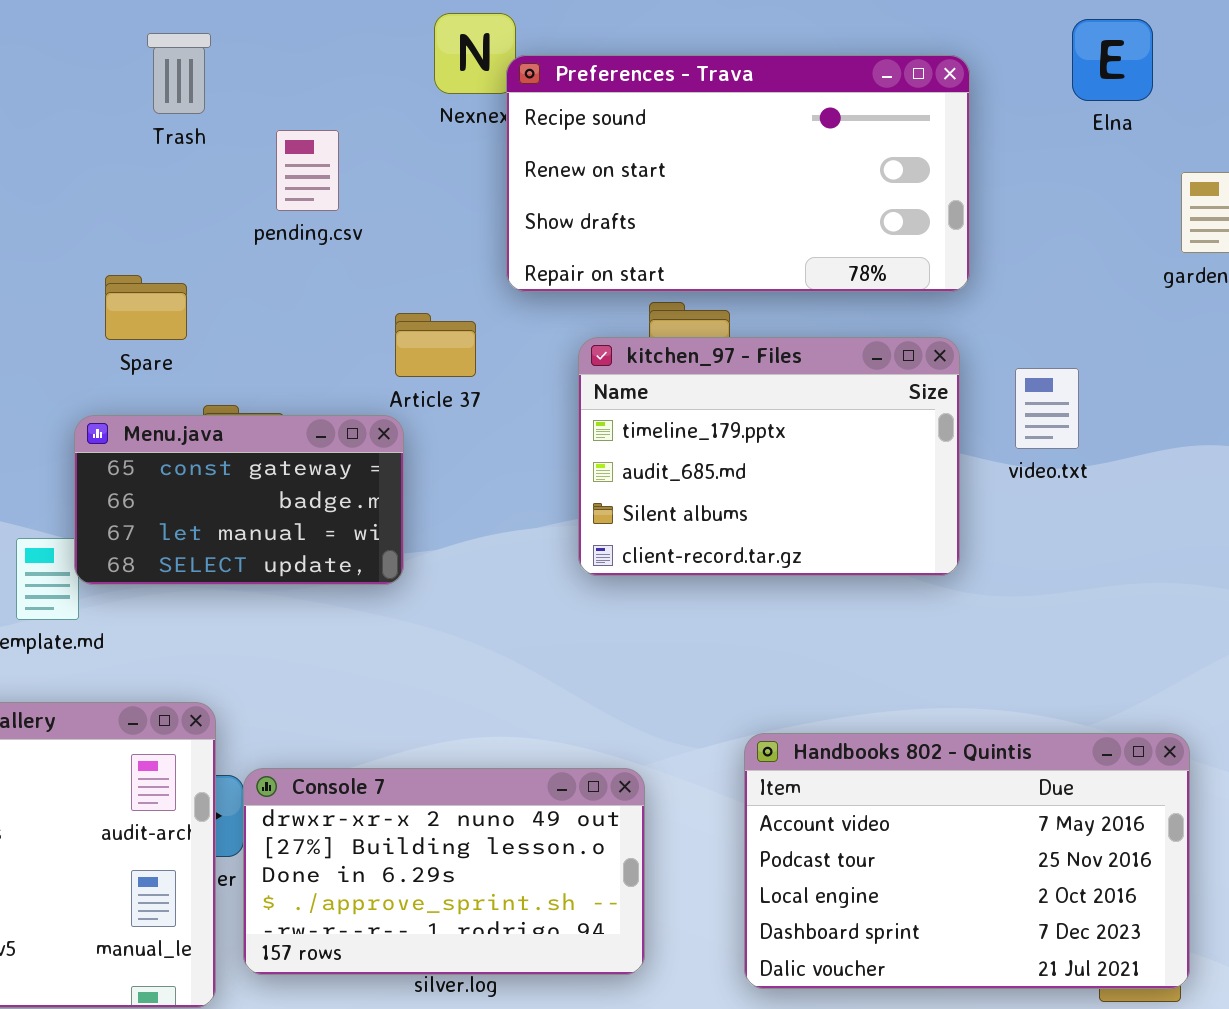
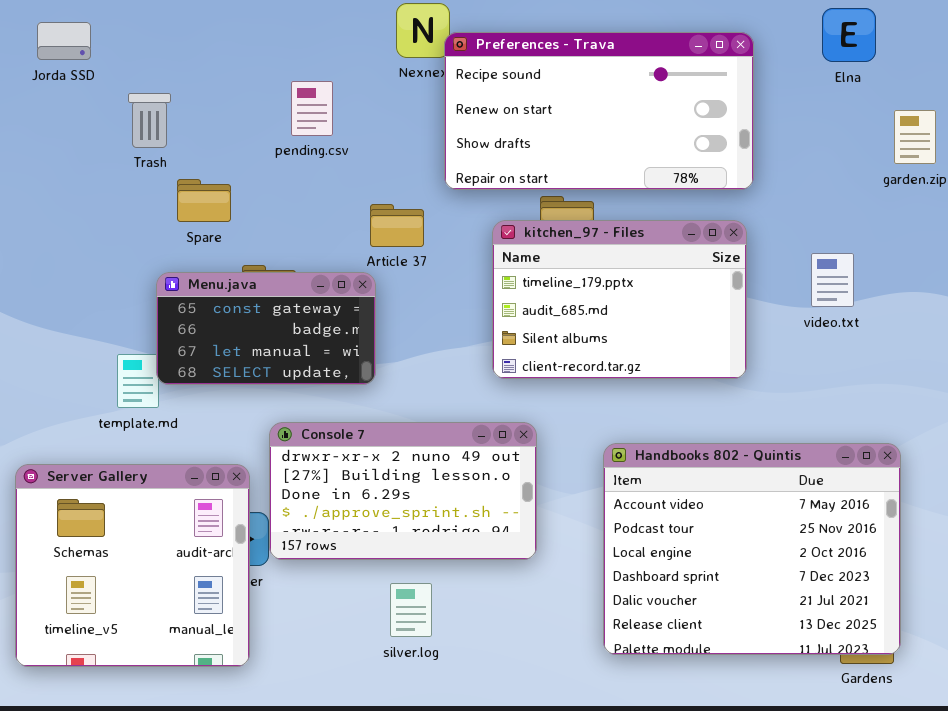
Trash: [147,33,211,114] -> [128,93,171,148], moved
video.txt: [1015,368,1079,449] -> [811,253,854,307], moved
Handbooks 802 - Quintis: [744,733,1190,989] -> [603,443,901,655], resized
Console 7: [243,768,645,975] -> [269,422,537,560], moved

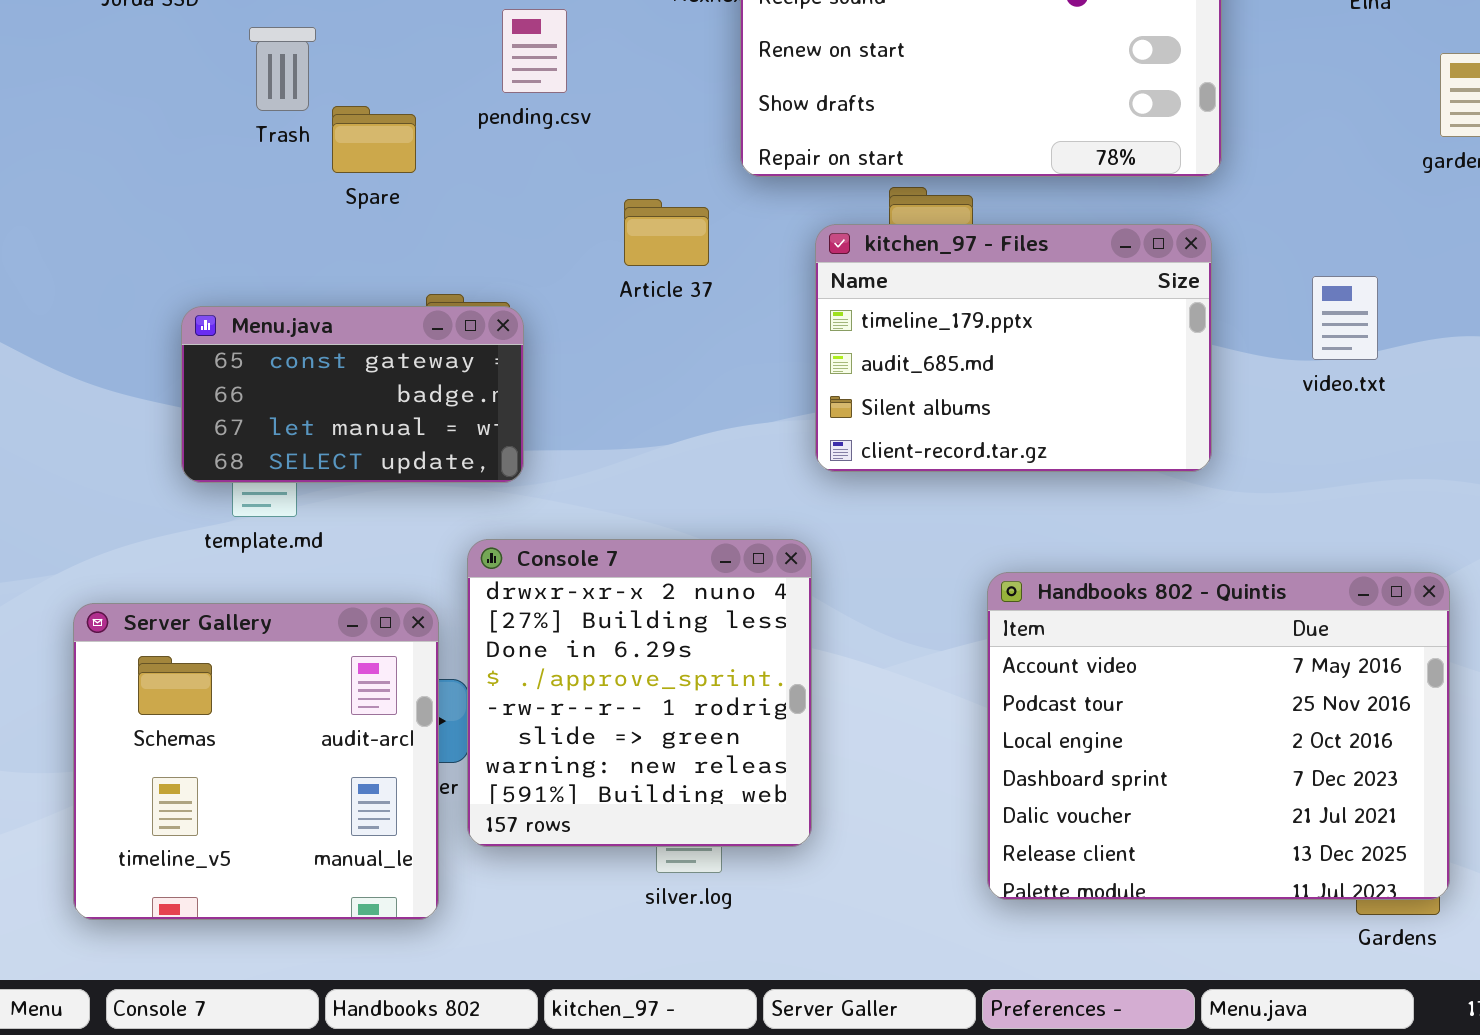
Spare: [177,179,231,222] -> [332,106,416,173], moved
Menu.java: [156,272,376,385] -> [181,306,524,483], moved
Console 7: [269,422,537,560] -> [467,539,812,847], resized

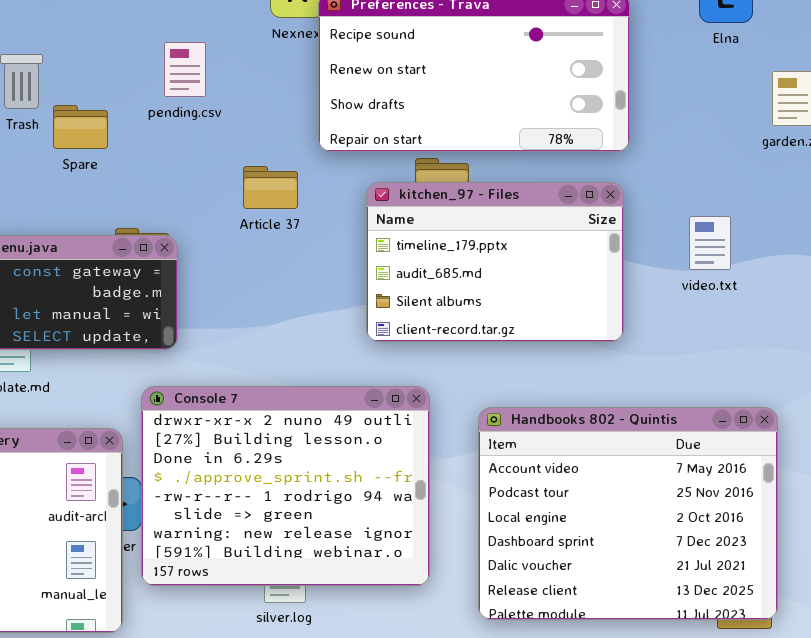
Console 7: [467,539,812,847] -> [141,386,430,586], resized

